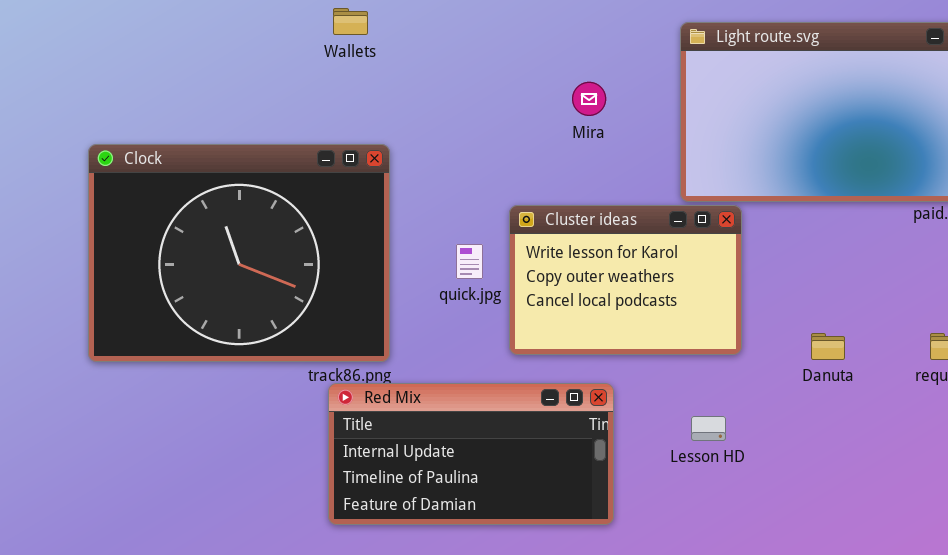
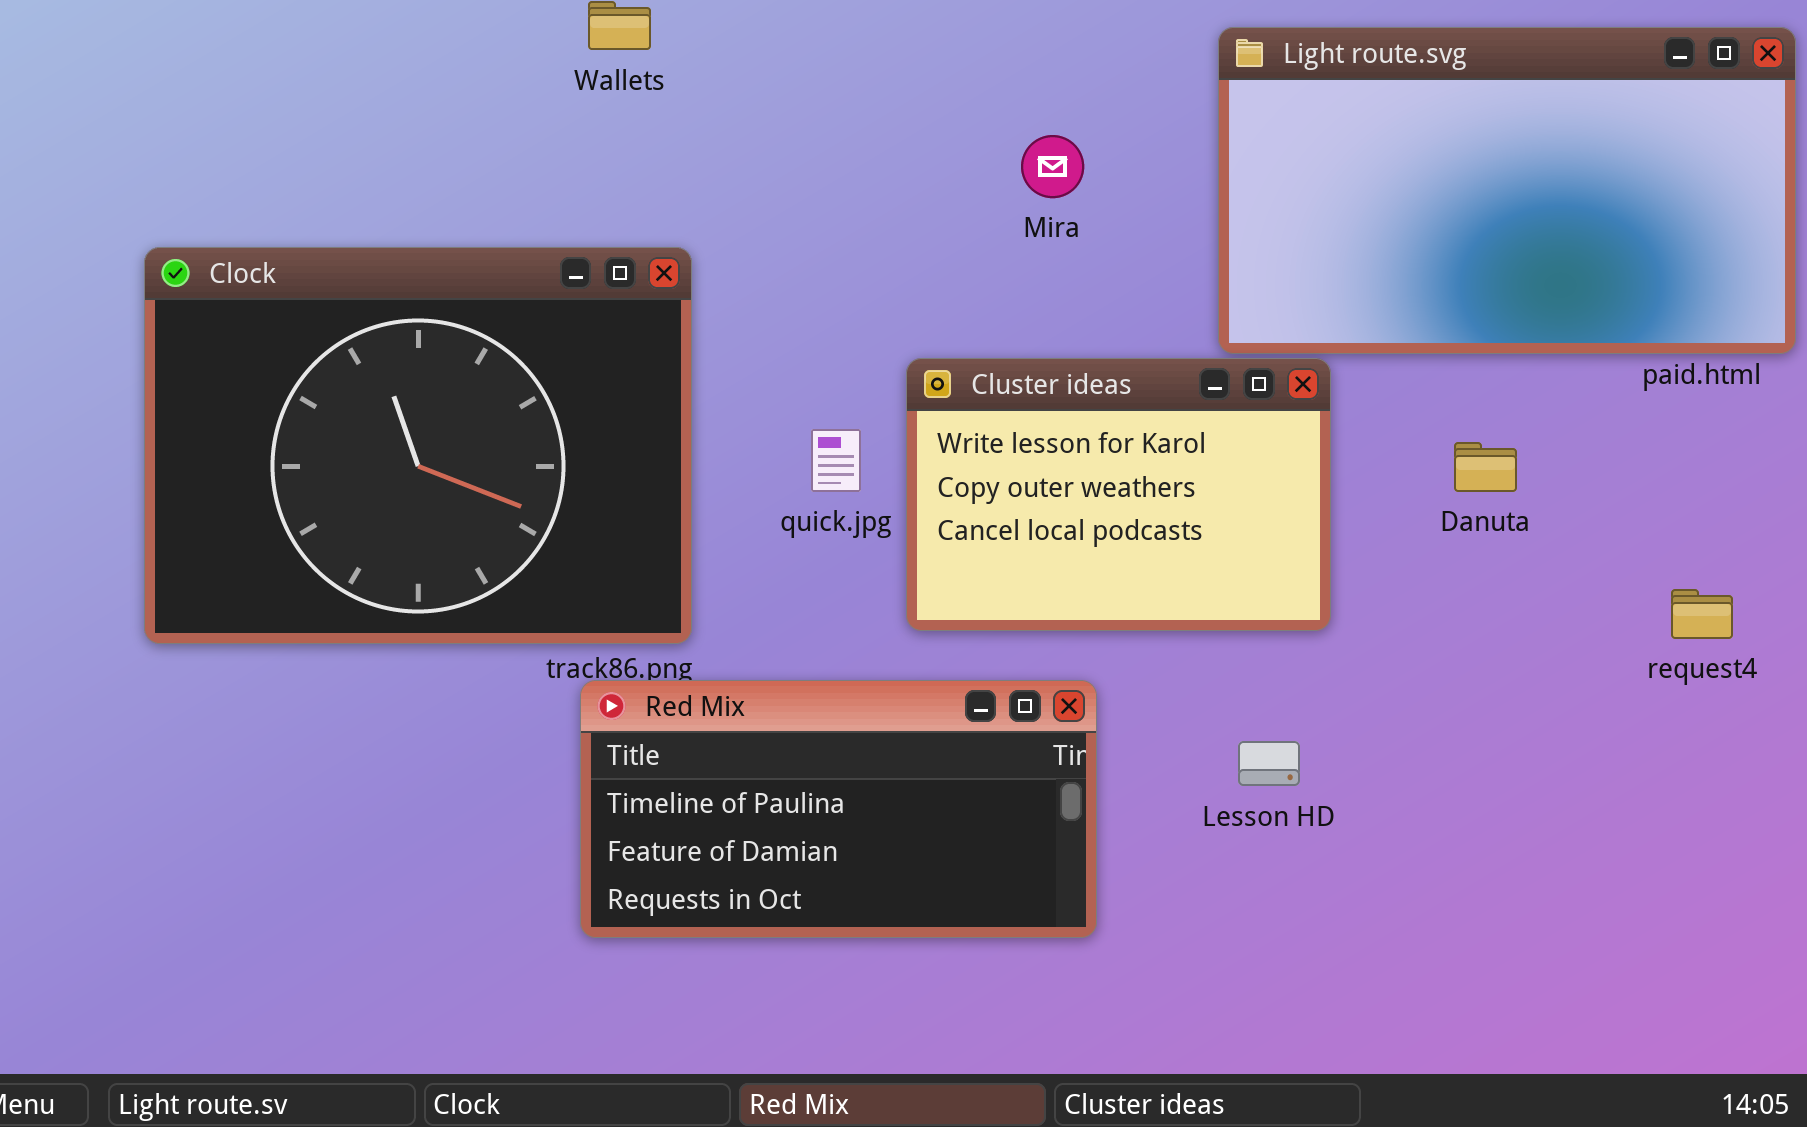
Danuta: [811,333,845,360] -> [1454,442,1517,492], moved
Red Mix: [328,383,614,525] -> [580,680,1097,938], scrolled down 1 row

